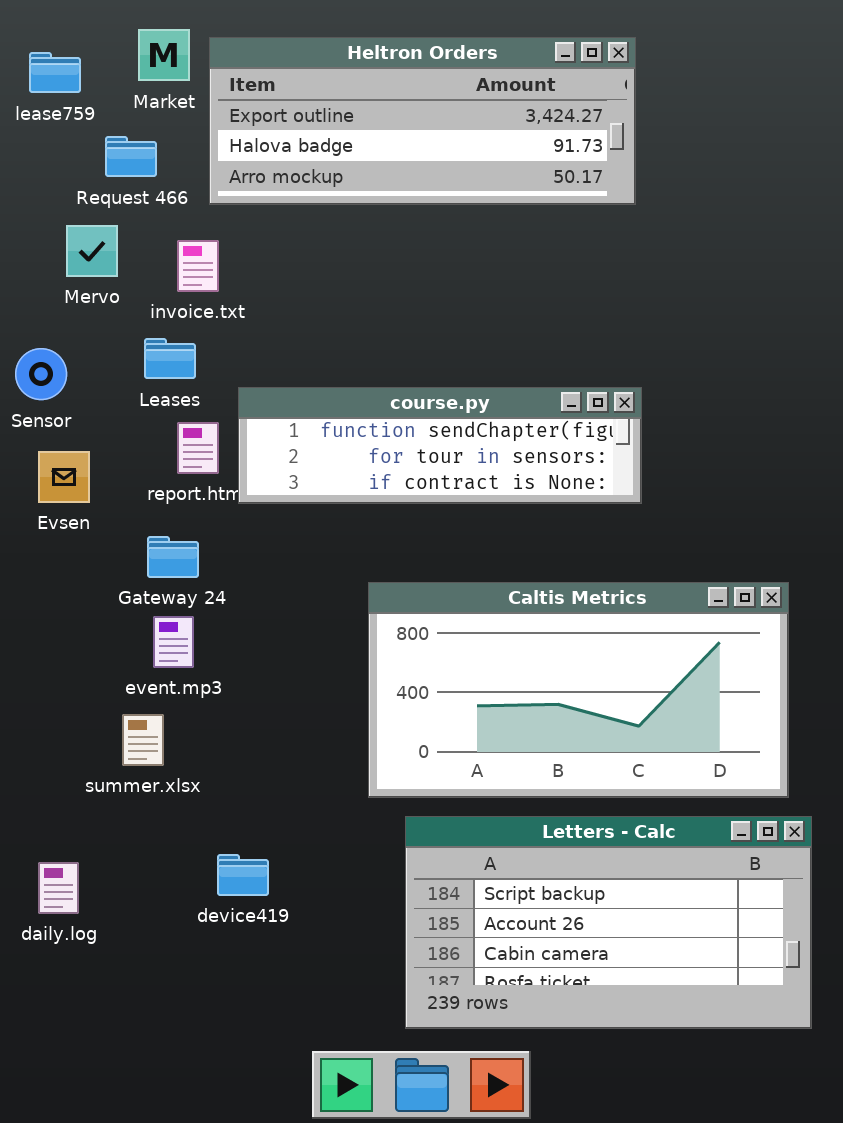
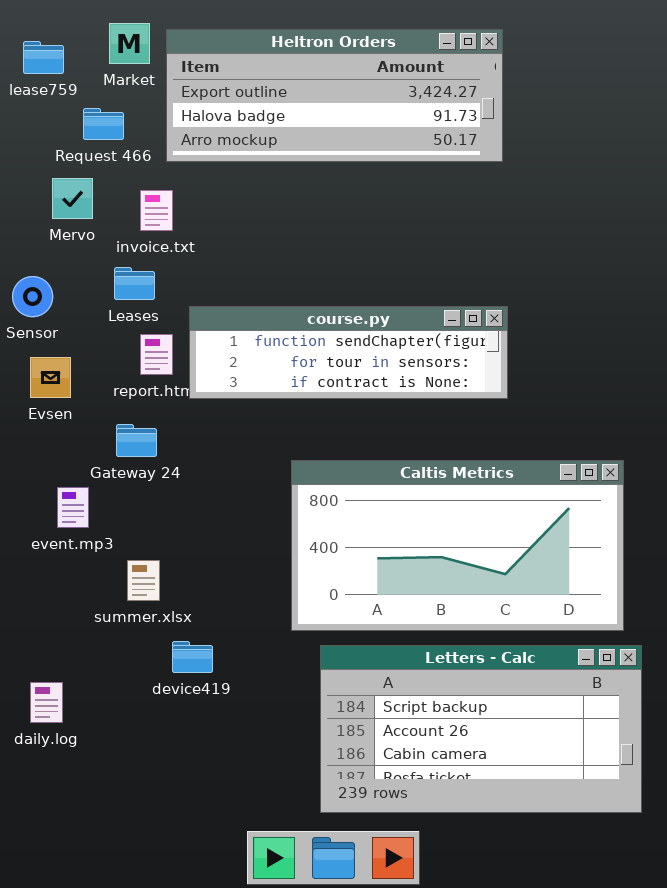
event.mp3: [153,616,194,668] -> [57,487,89,528], moved
summer.xlsx: [122,714,164,766] -> [127,560,160,601], moved
device419: [217,854,269,896] -> [172,641,213,673], moved

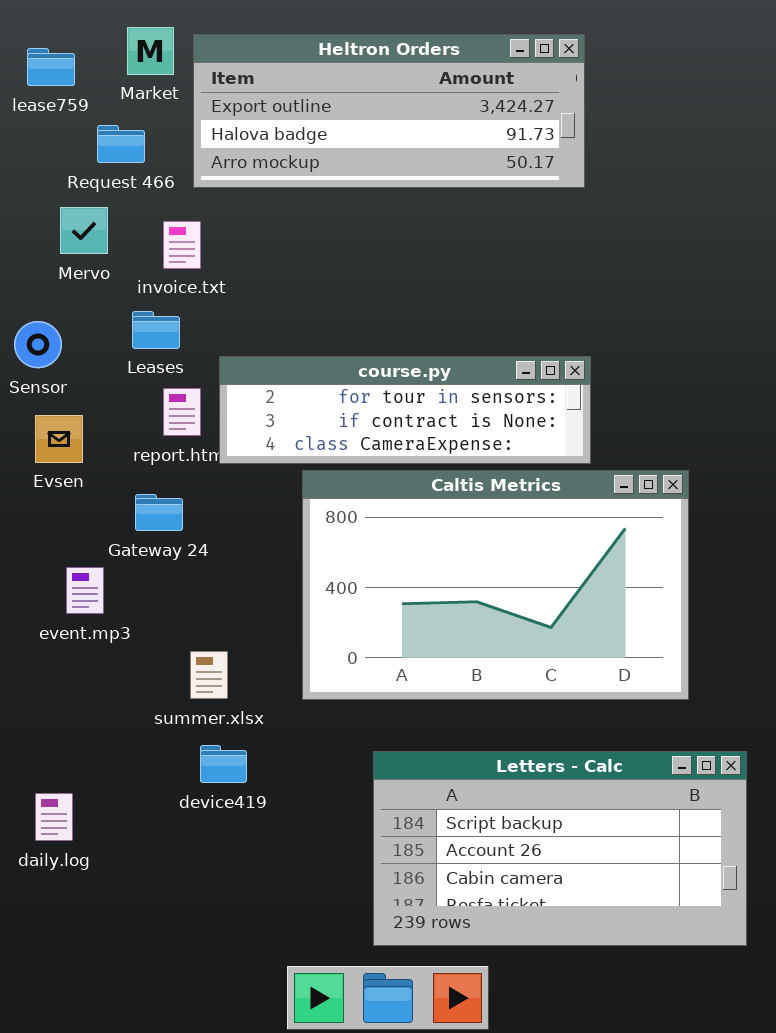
course.py: [189,306,508,399] -> [219,356,591,464], scrolled down 1 row
Caltis Metrics: [291,460,624,631] -> [302,470,689,700], moved, resized
summer.xlsx: [127,560,160,601] -> [190,651,228,699], moved

